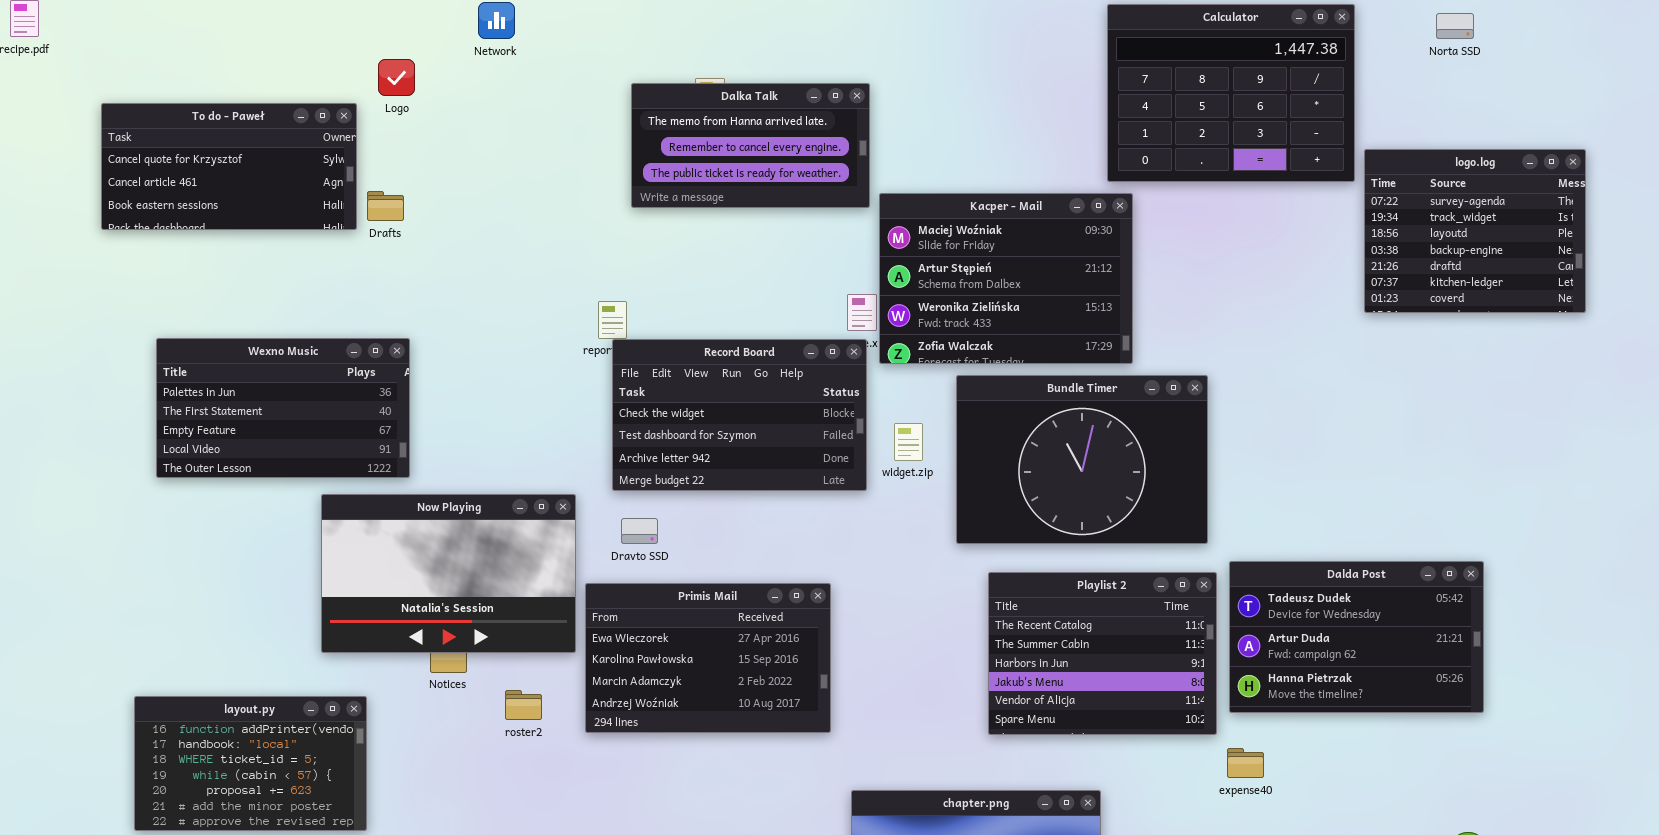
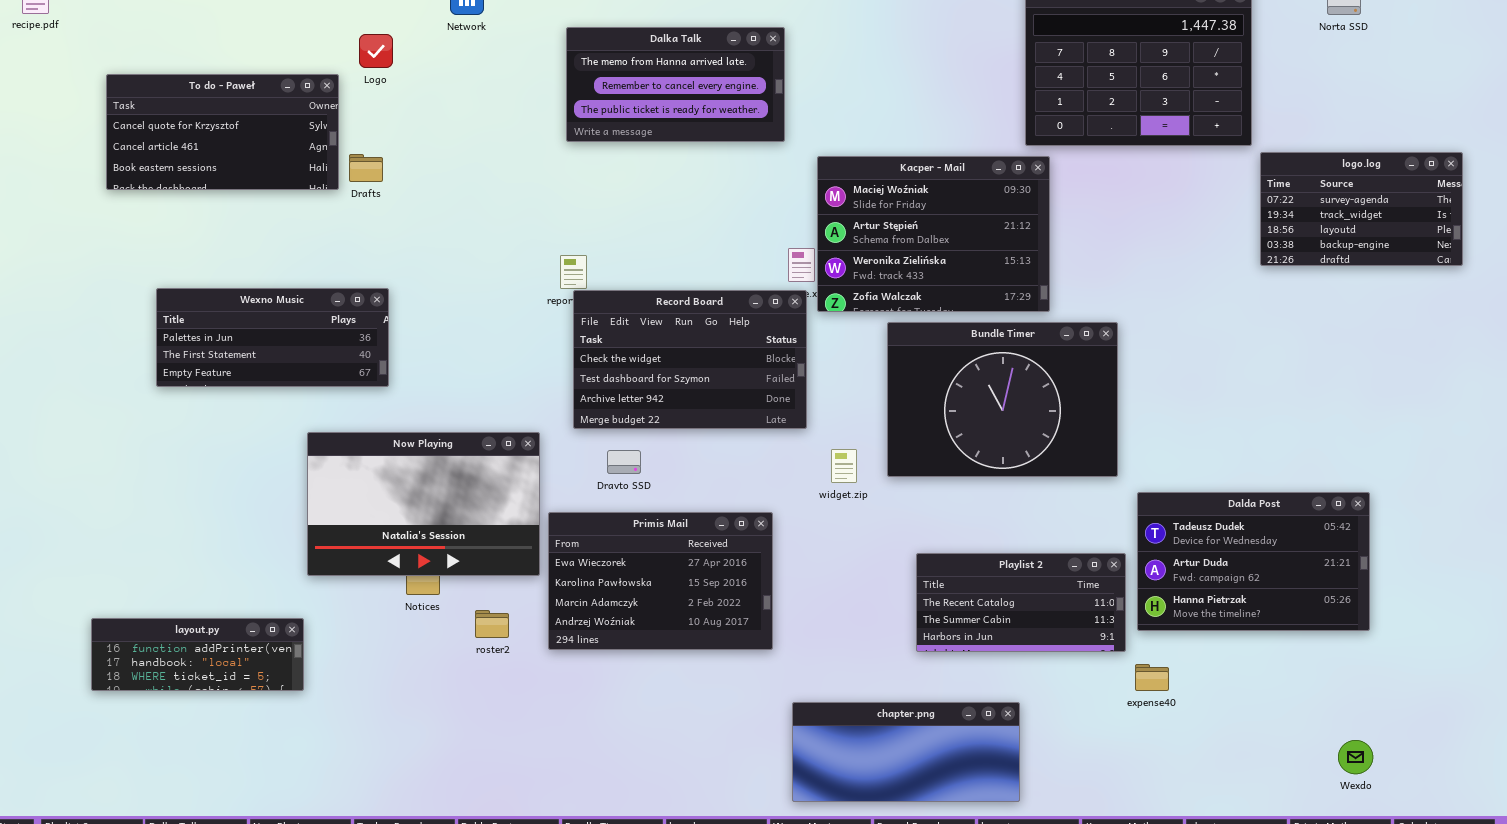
Dalka Talk: [631,83,870,208] -> [566,27,785,142], moved
logo.log: [1364,149,1586,313] -> [1260,152,1463,266], resized
Wexno Music: [156,338,410,478] -> [156,288,389,387], resized
widget.zip: [894,423,923,461] -> [831,449,857,483], moved
Dravto SSD: [621,518,658,544] -> [607,450,641,474], moved
Playlist 2: [988,572,1217,735] -> [916,553,1126,652], resized
layout.py: [134,696,367,831] -> [91,618,304,691], moved, resized

